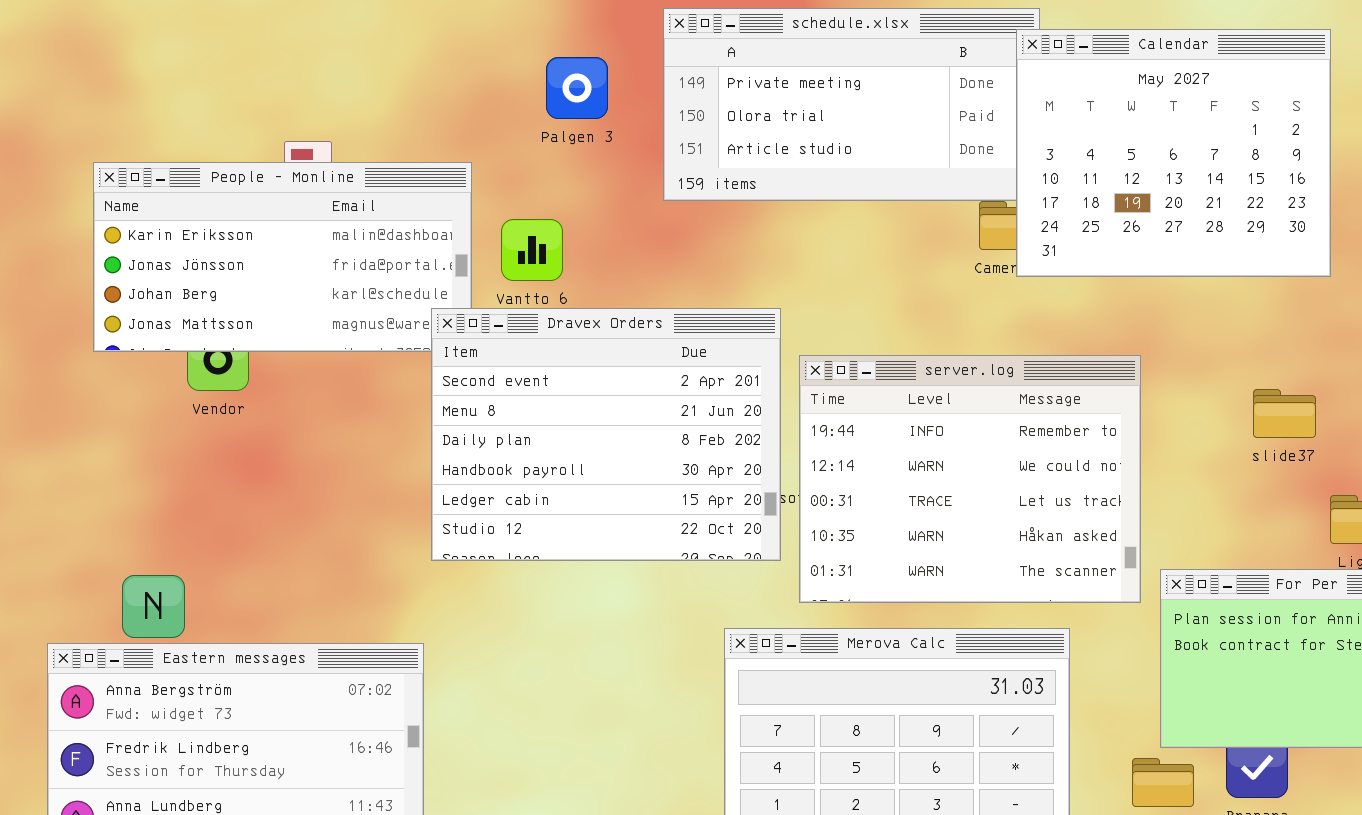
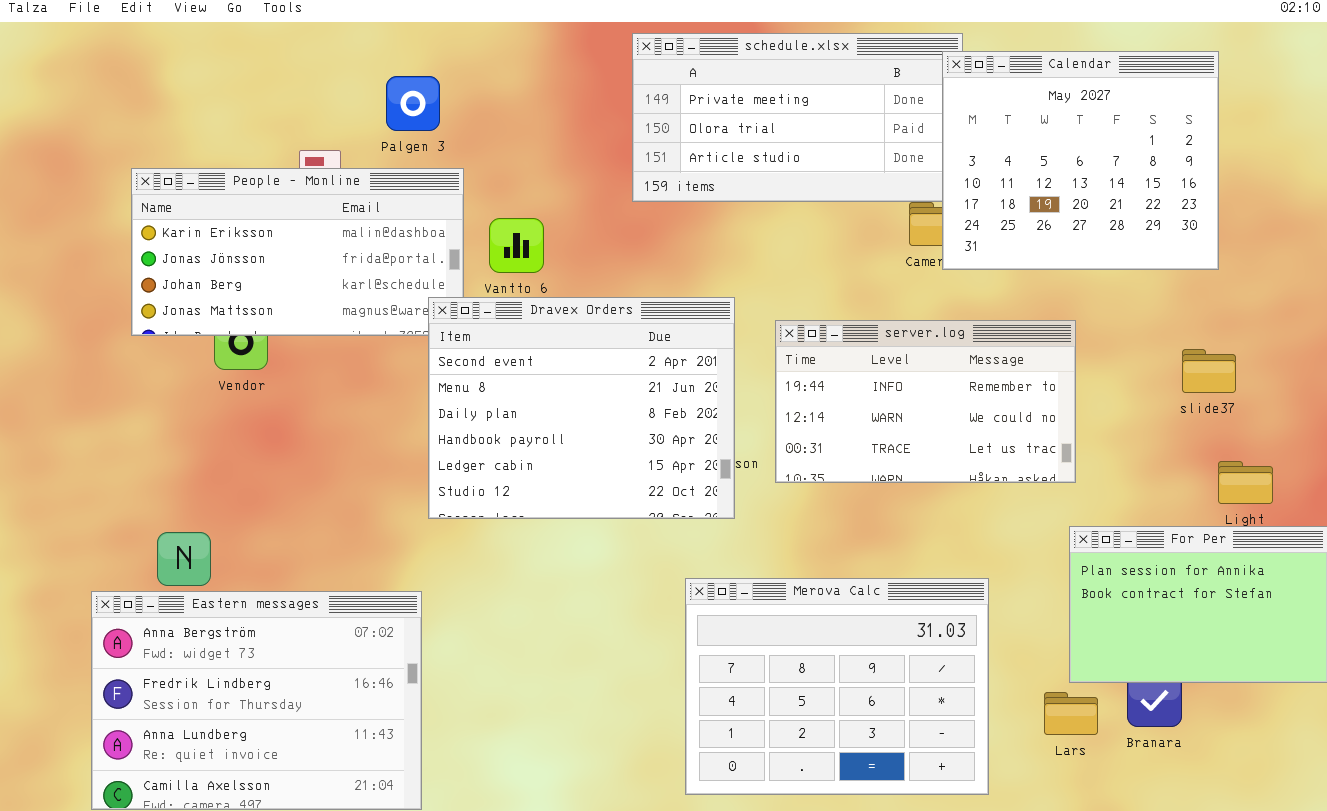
Palgen 3: [546,57,608,119] -> [386,76,440,131], moved
server.log: [799,355,1141,603] -> [775,320,1076,483], moved, resized
slide37: [1253,389,1316,438] -> [1182,349,1236,393], moved

